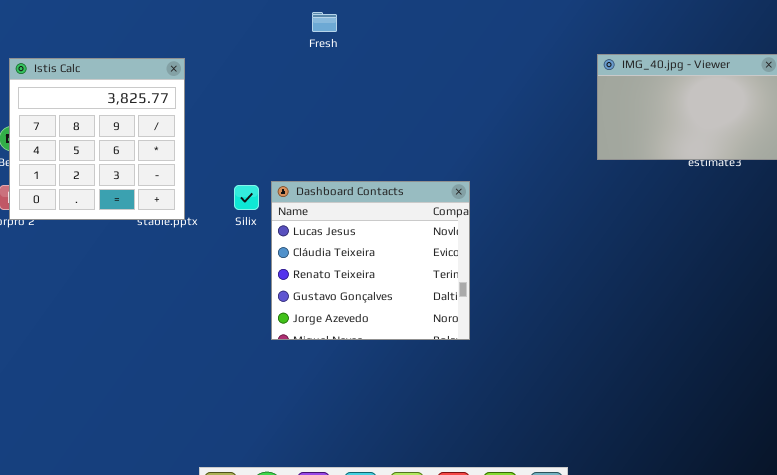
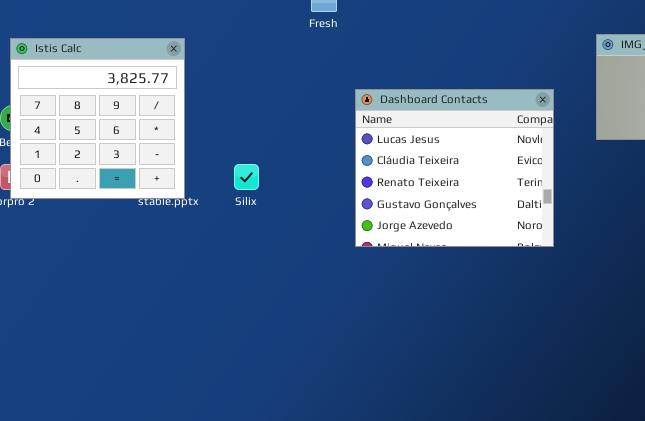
Dashboard Contacts: [271,181,470,340] -> [355,89,554,247], moved

